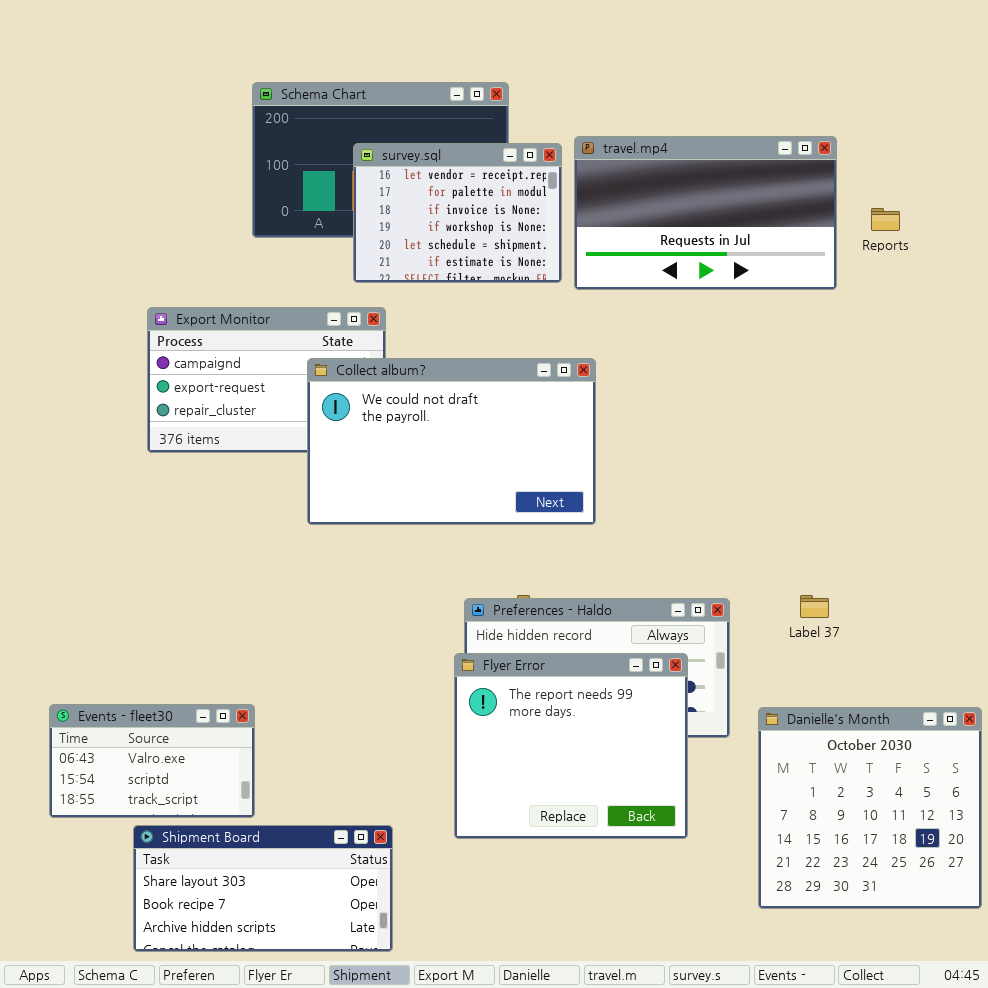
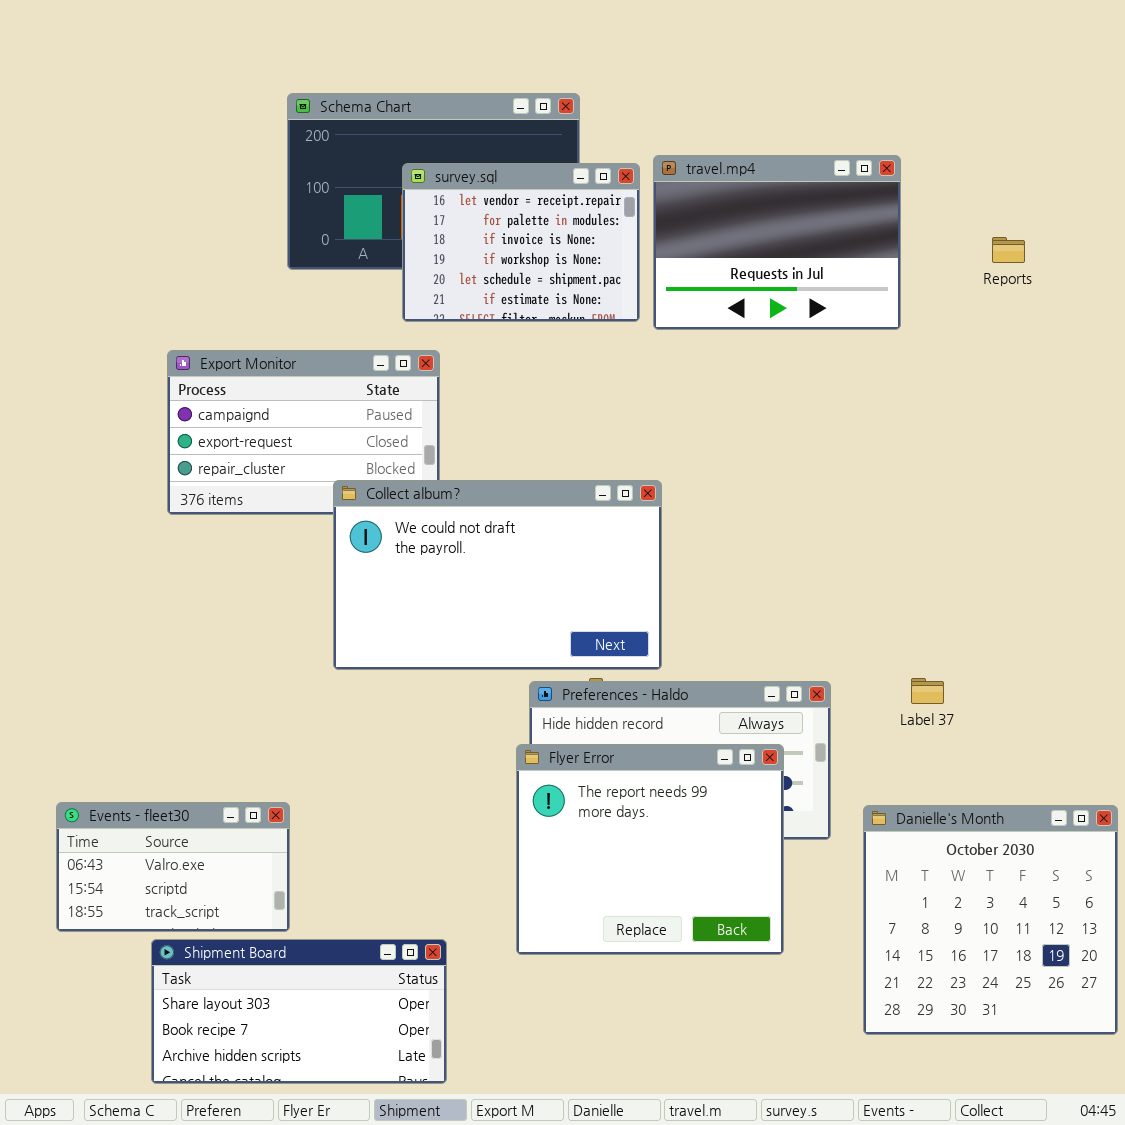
travel.mp4: [574,136,837,290] -> [653,155,901,330], resized
Collect album?: [307,358,596,525] -> [333,480,662,670], moved

